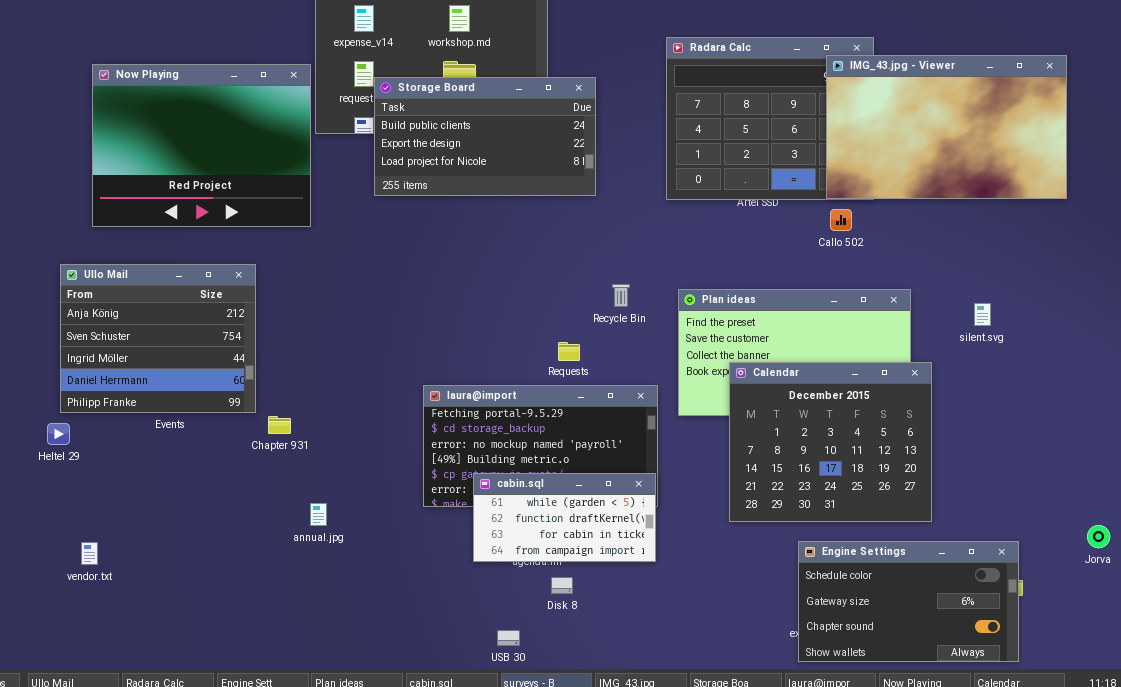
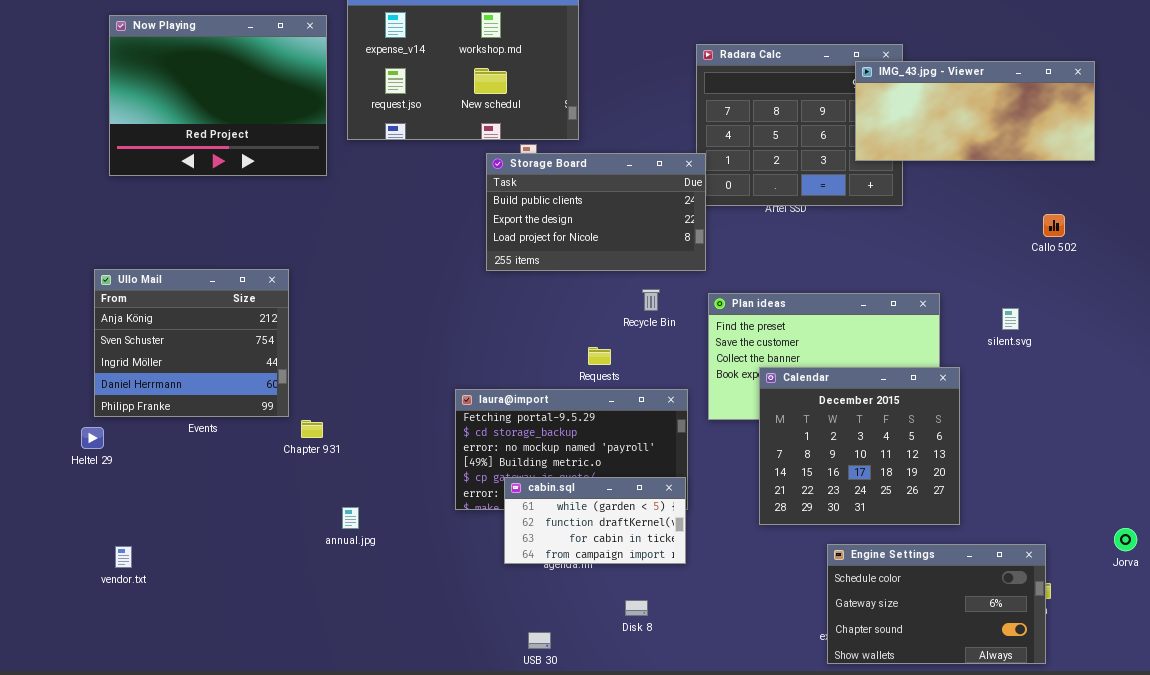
IMG_43.jpg - Viewer: [826,55,1067,199] -> [855,61,1095,161], resized
Now Playing: [92,64,311,227] -> [109,15,327,176], moved
Storage Board: [374,77,596,196] -> [486,153,706,271], moved
Callo 502: [830,209,852,231] -> [1043,214,1065,237], moved
Disk 8: [551,577,573,594] -> [625,600,648,616], moved

